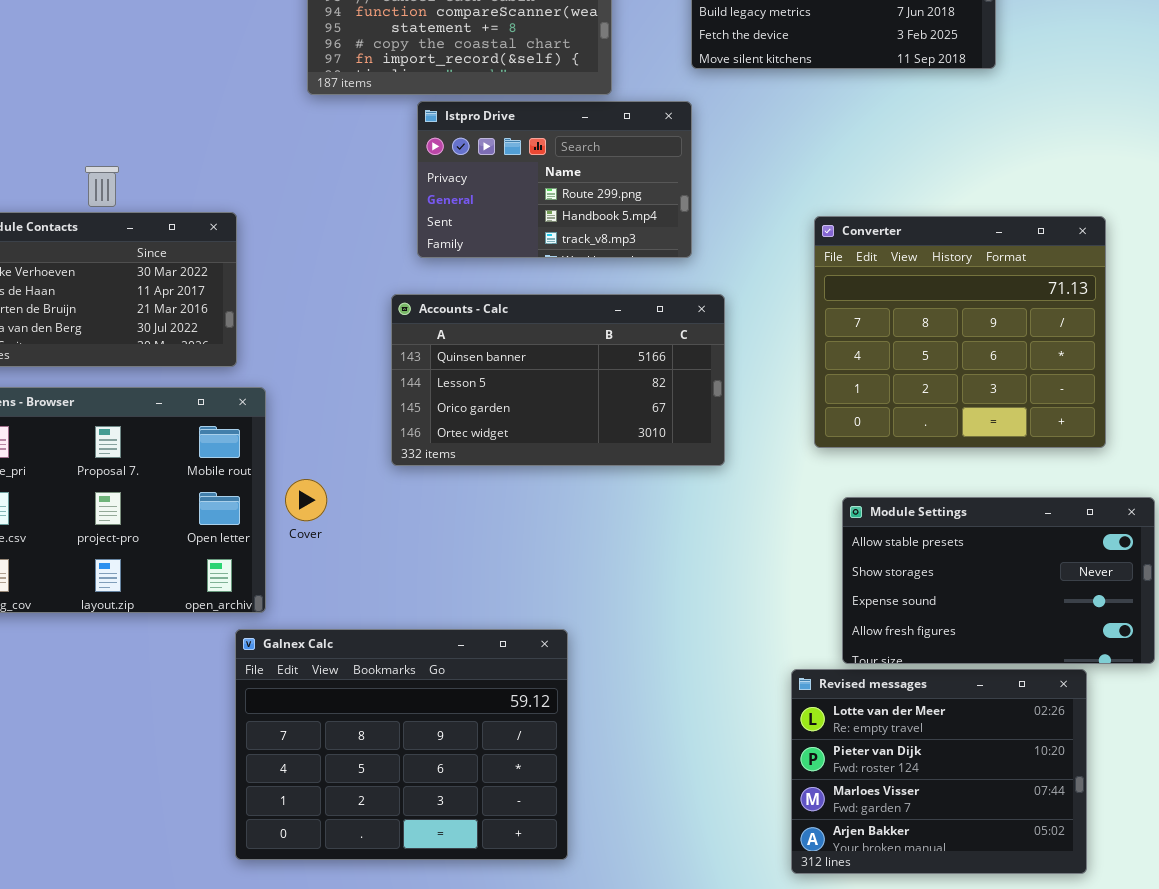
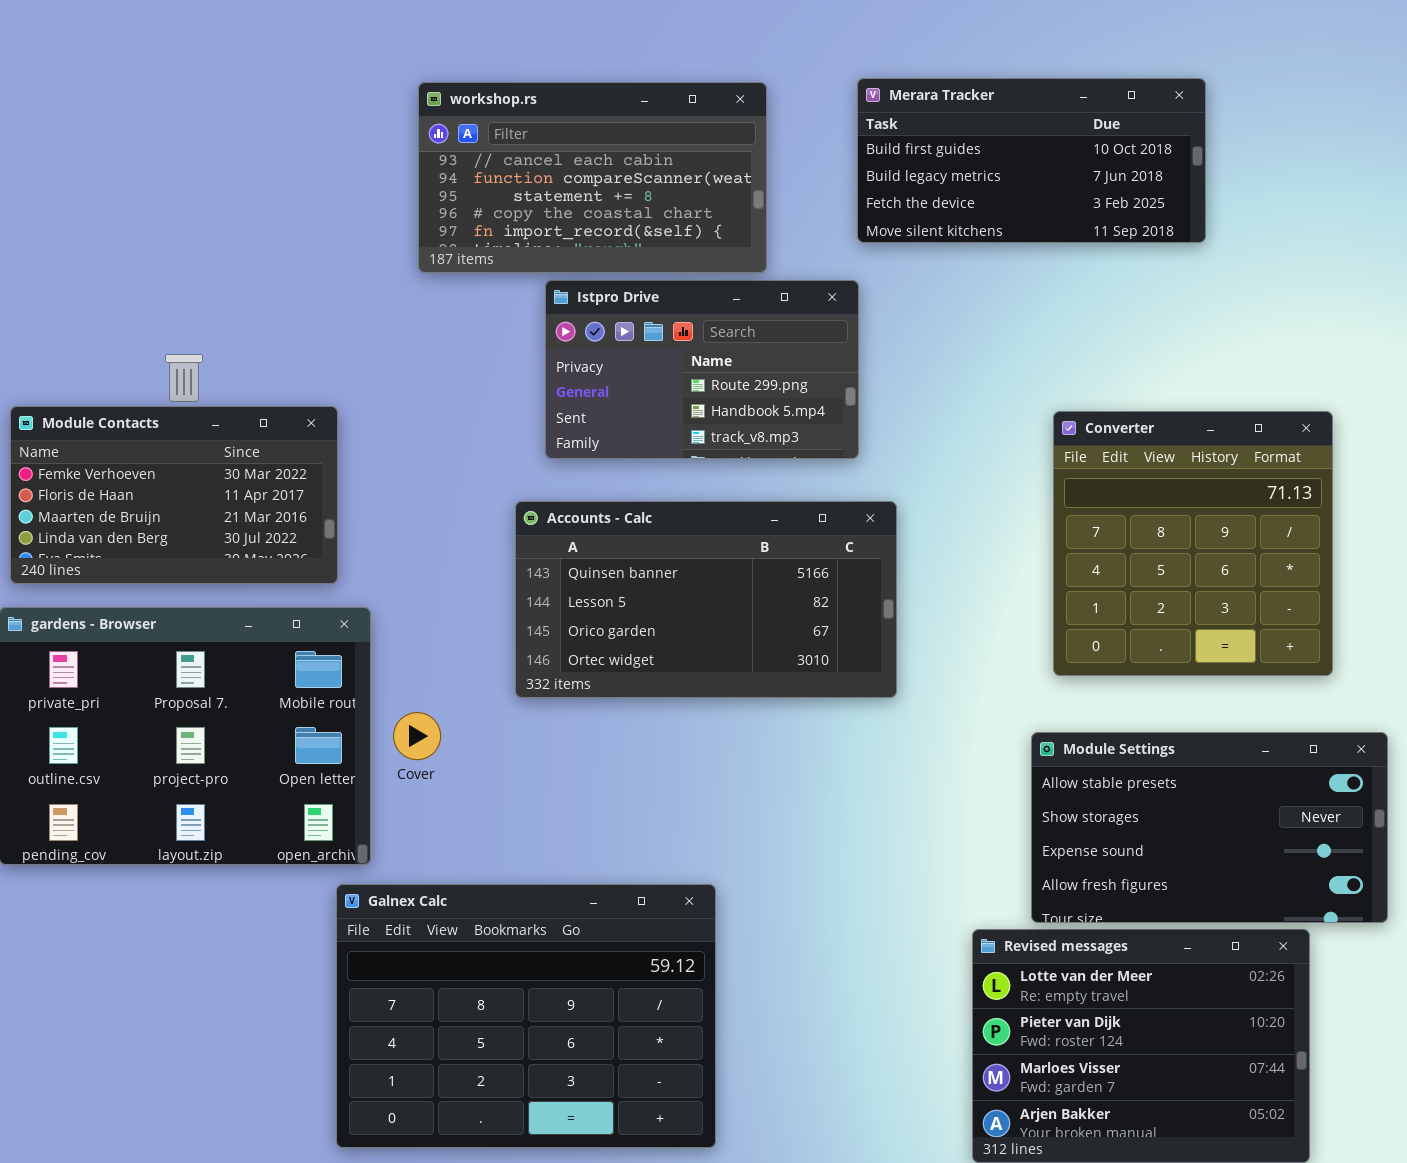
Converter: [814,216,1106,448] -> [1053,411,1333,676], resized

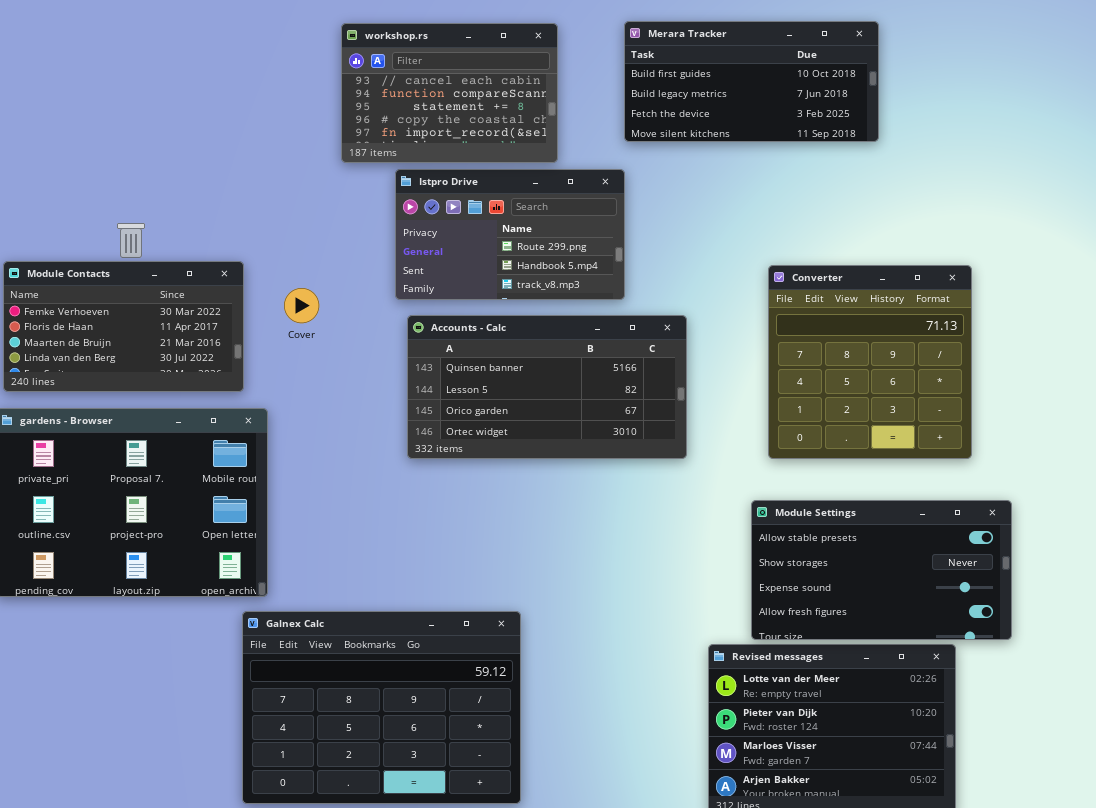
workshop.rs: [418,82,767,273] -> [341,23,558,163], resized
Accounts - Calc: [515,501,897,698] -> [407,315,687,459], moved
Cover: [393,712,441,760] -> [284,288,319,323], moved

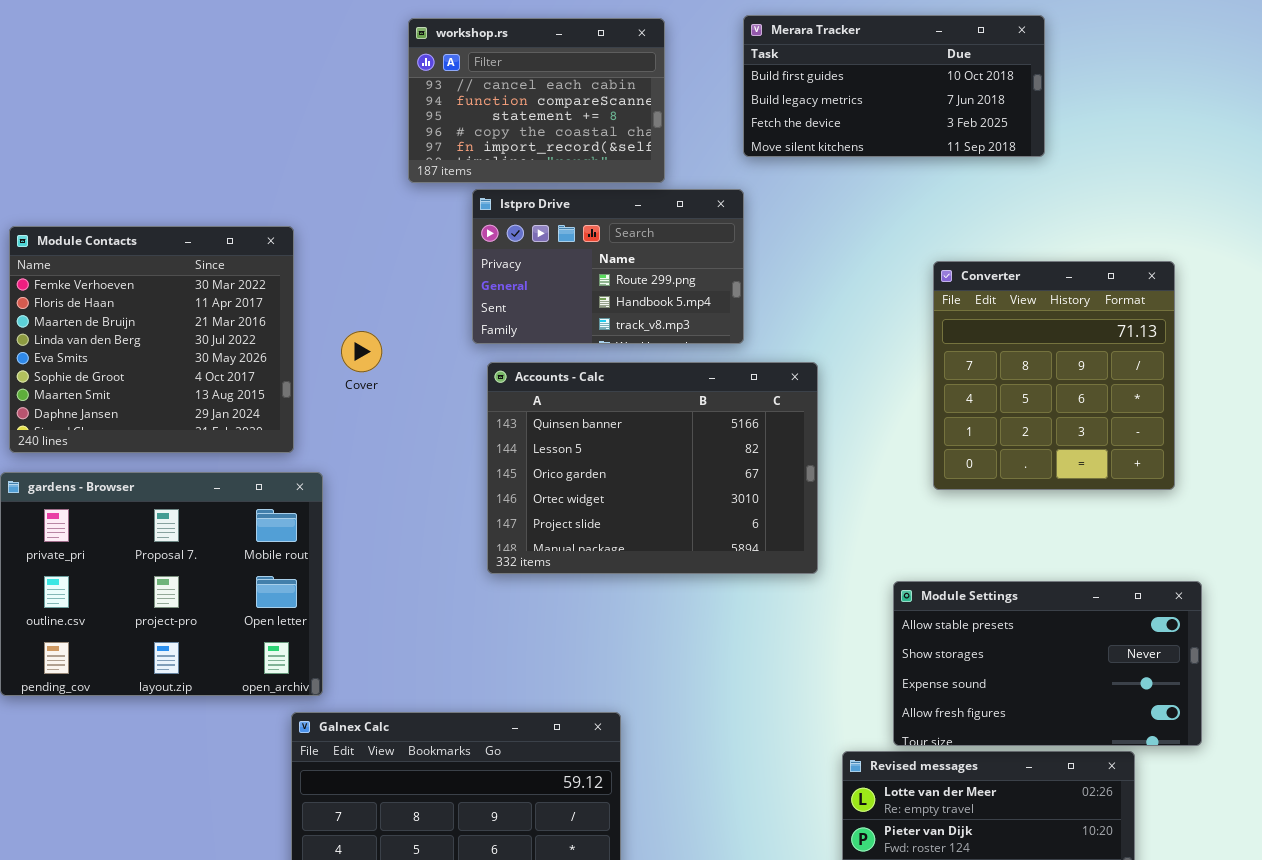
Module Contacts: [3,261,244,392] -> [9,226,294,453], resized
Converter: [768,265,972,459] -> [933,261,1175,490], moved
Accounts - Calc: [407,315,687,459] -> [487,362,818,574], resized

